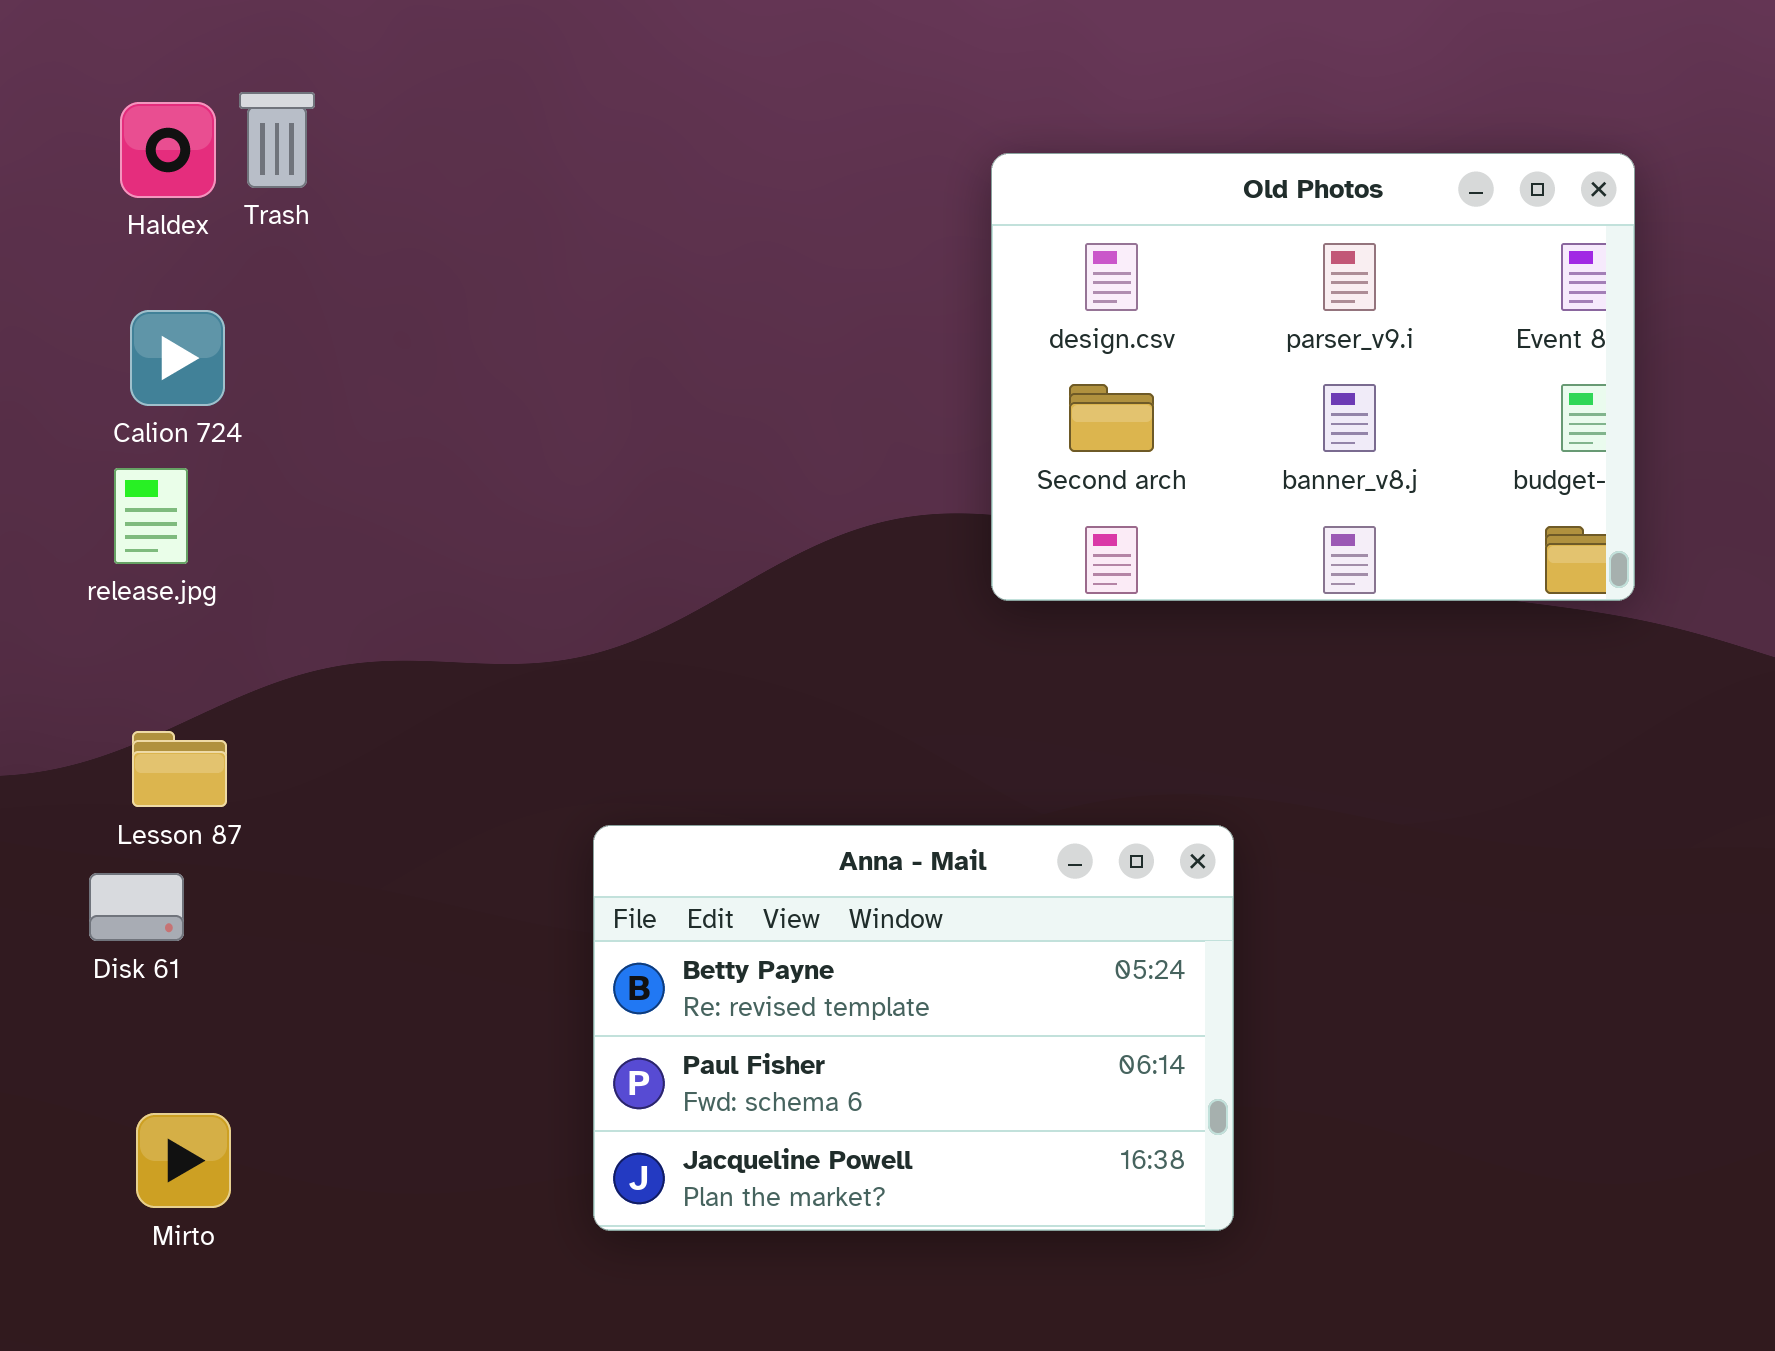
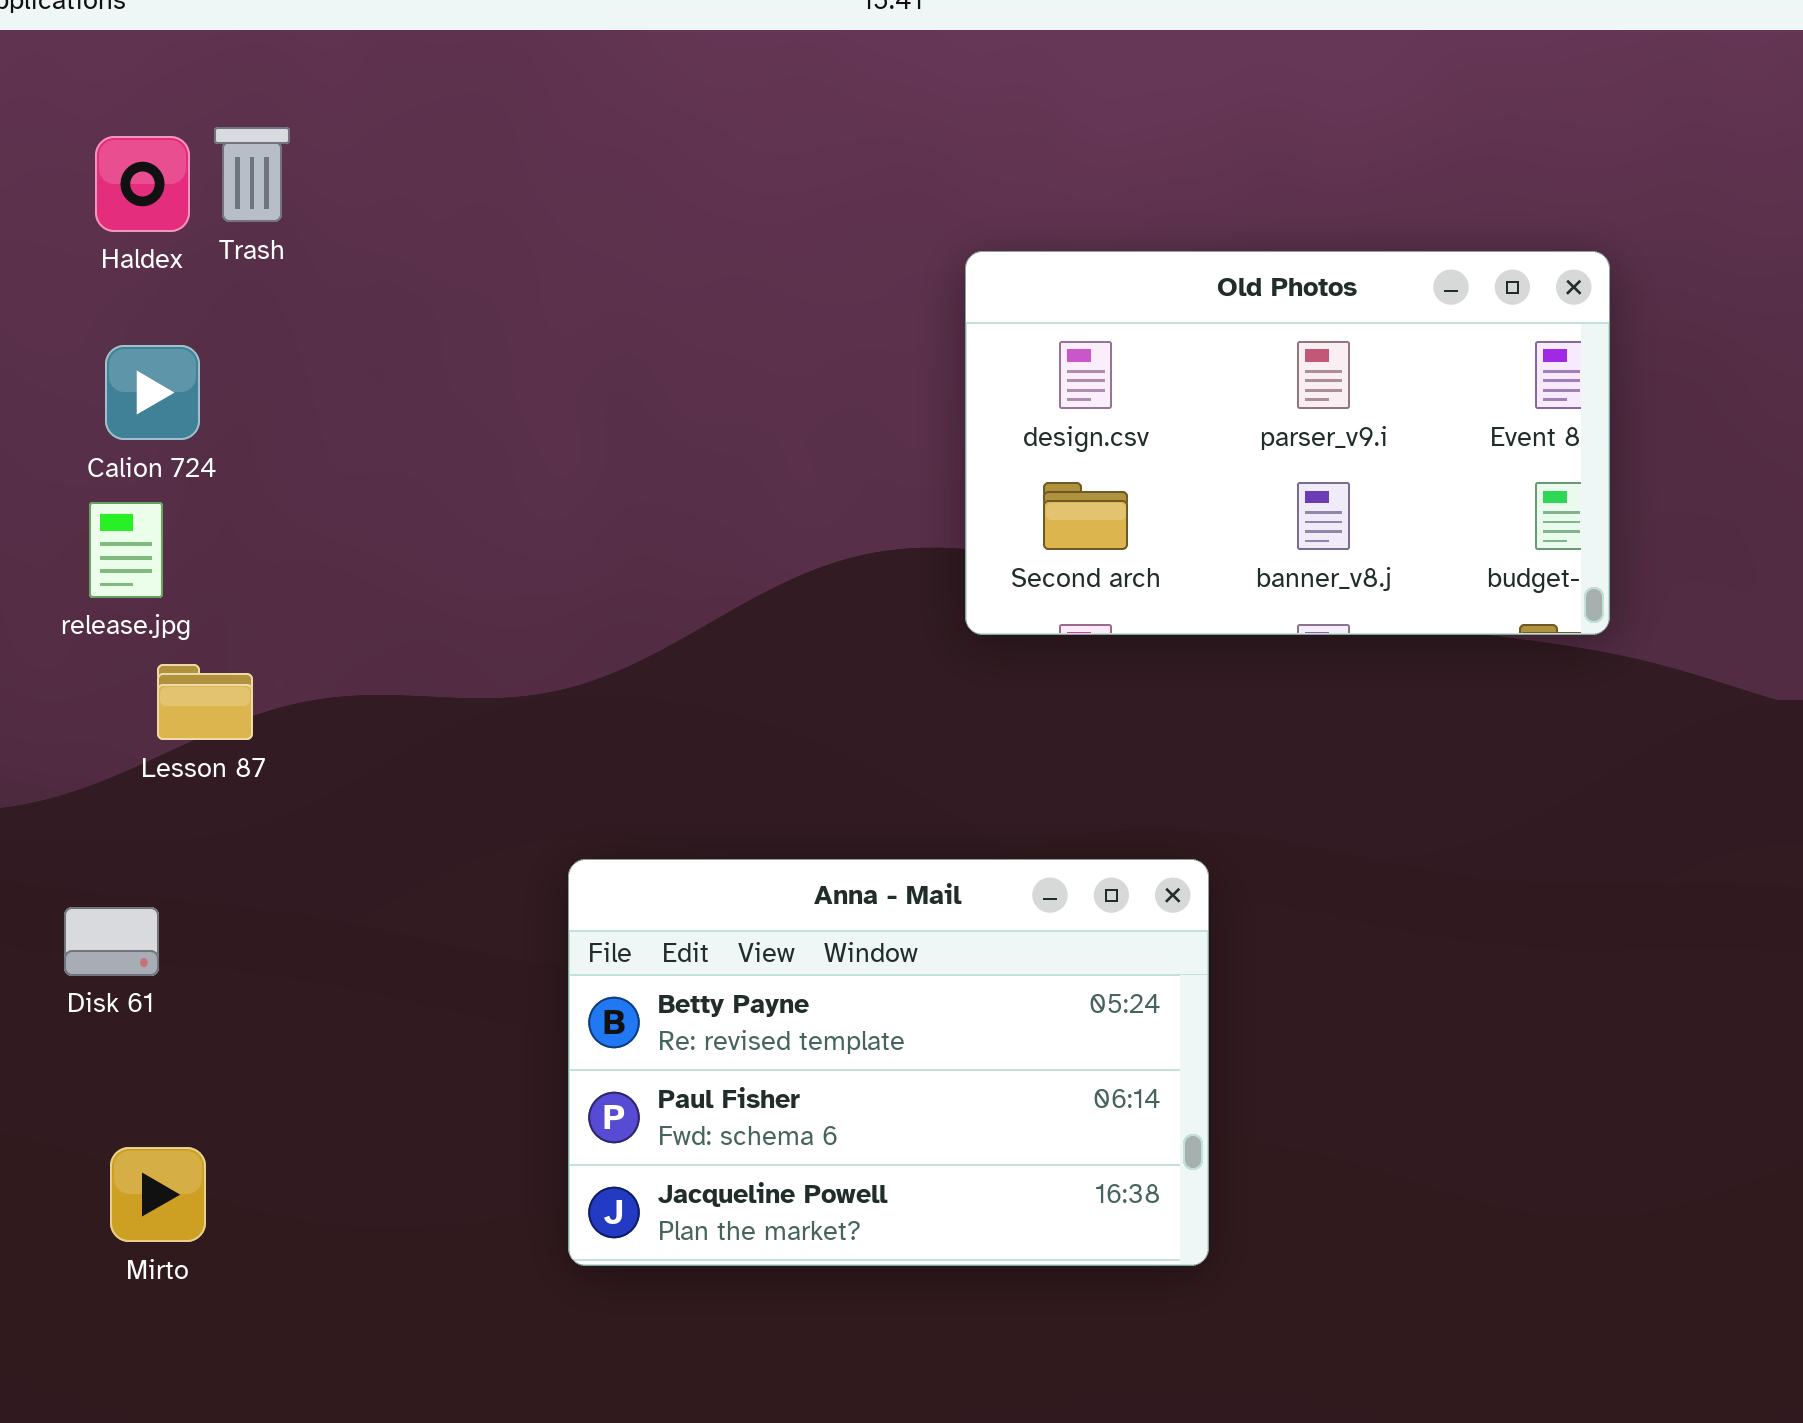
Old Photos: [991,153,1635,601] -> [965,251,1610,635], resized
Lesson 87: [132,731,227,807] -> [157,664,253,740], moved

